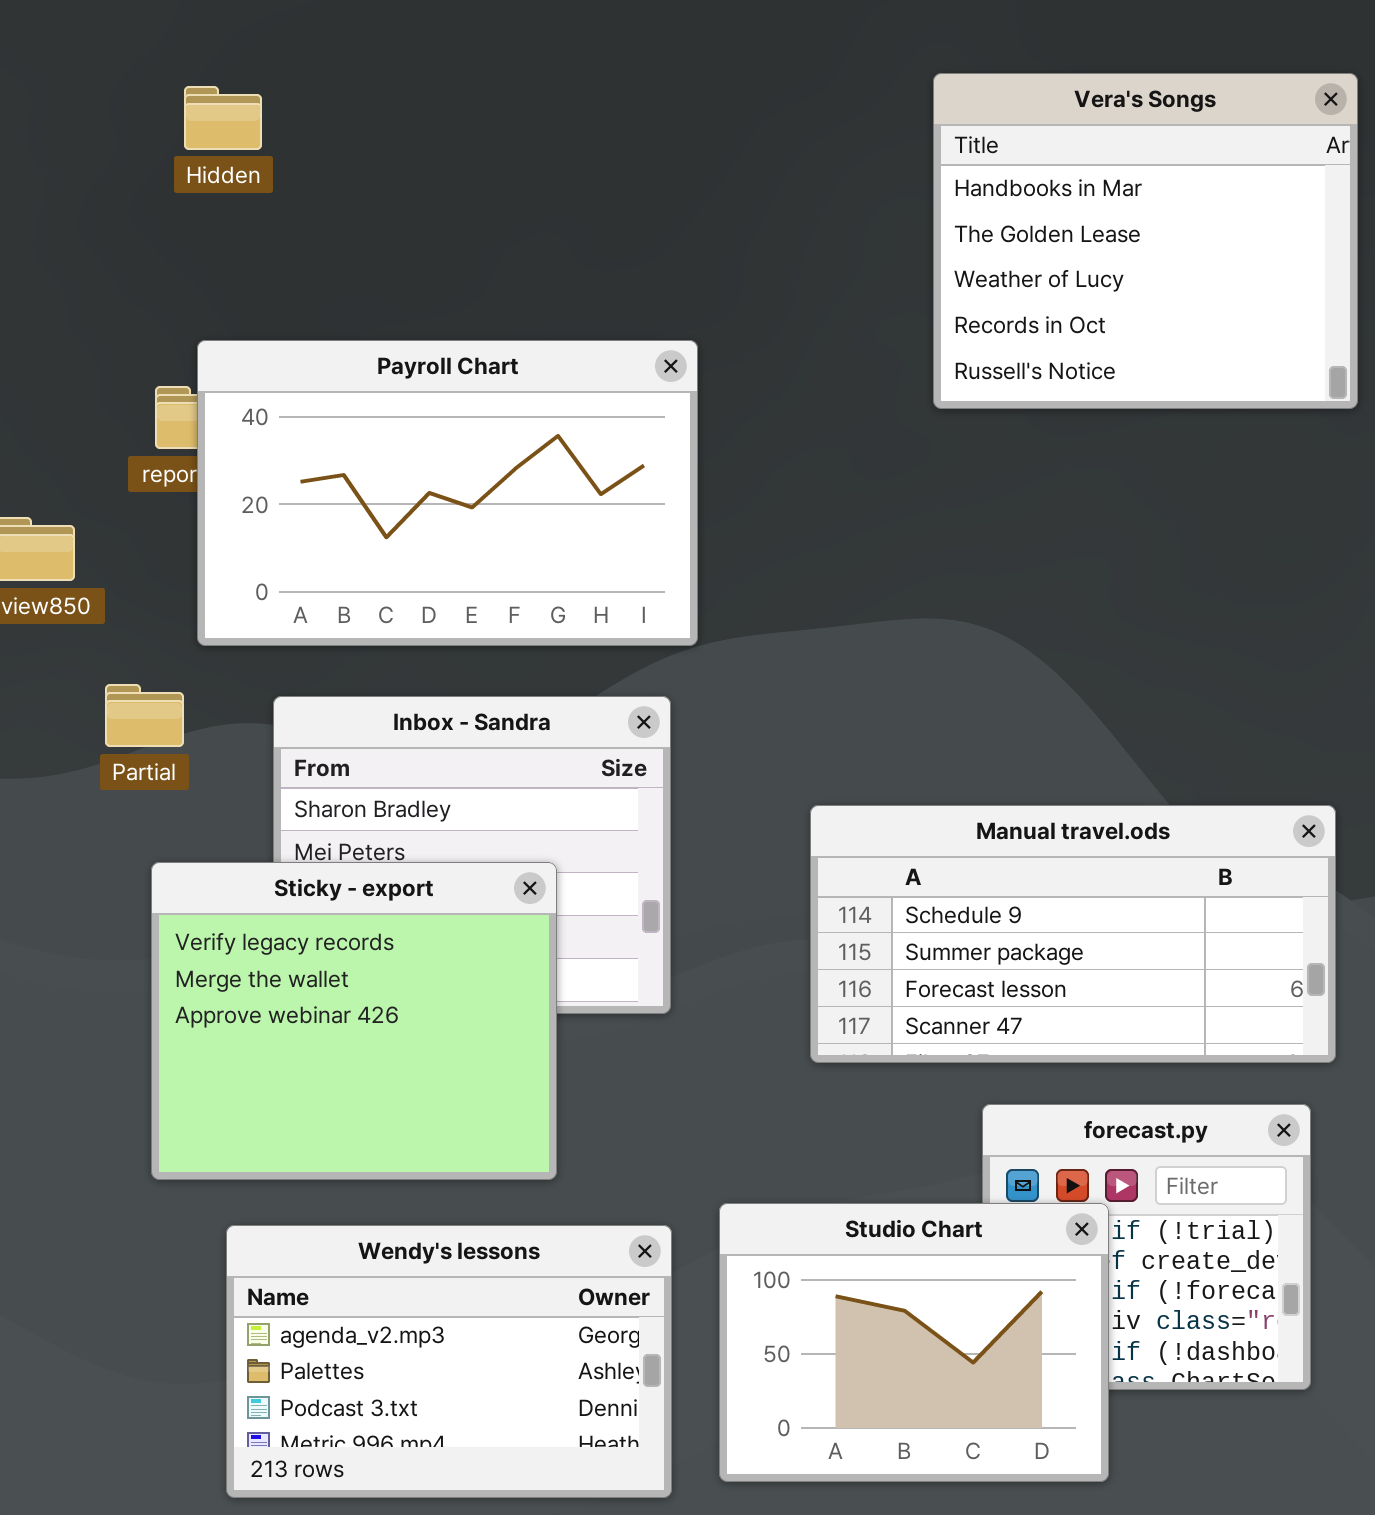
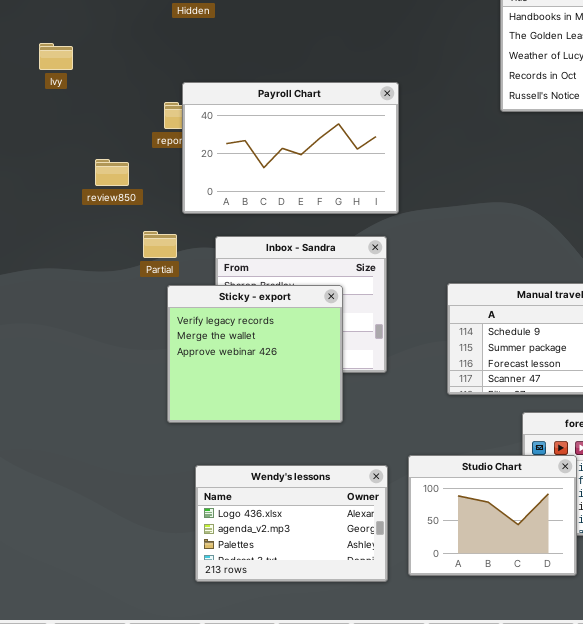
Sticky - export: [151,862,557,1180] -> [167,285,343,423], moved
Wendy's lessons: [226,1225,672,1498] -> [195,465,388,582], scrolled up 1 row

